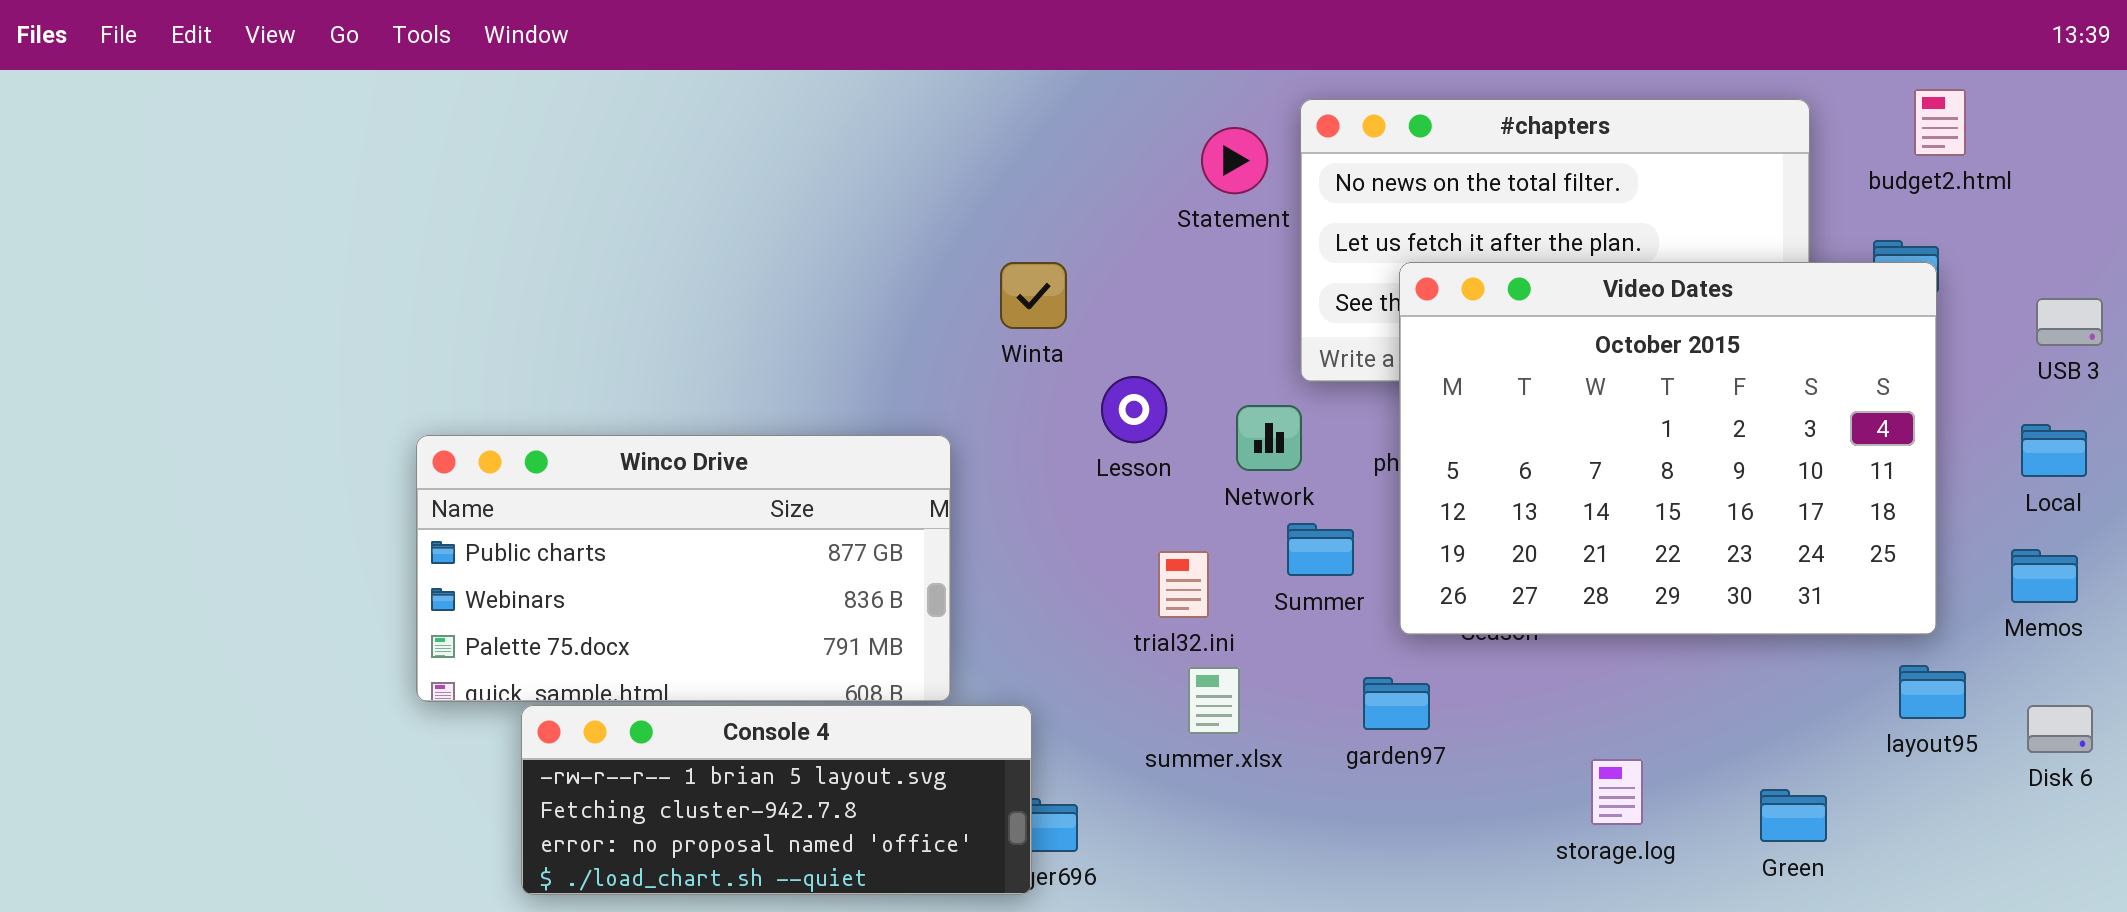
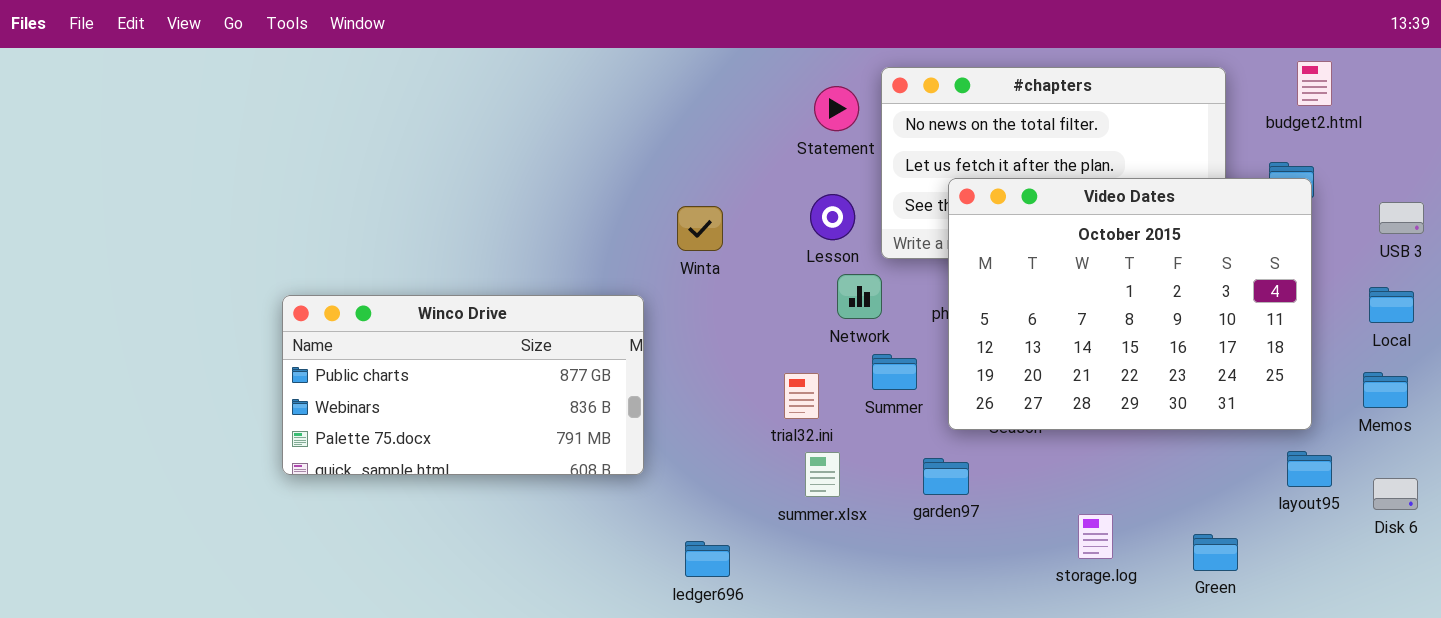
Winta: [1000,262,1067,329] -> [677,206,723,251], moved
Lesson: [1101,376,1167,443] -> [810,194,855,240], moved
Console 4: [521,705,1032,895] -> none, closed

